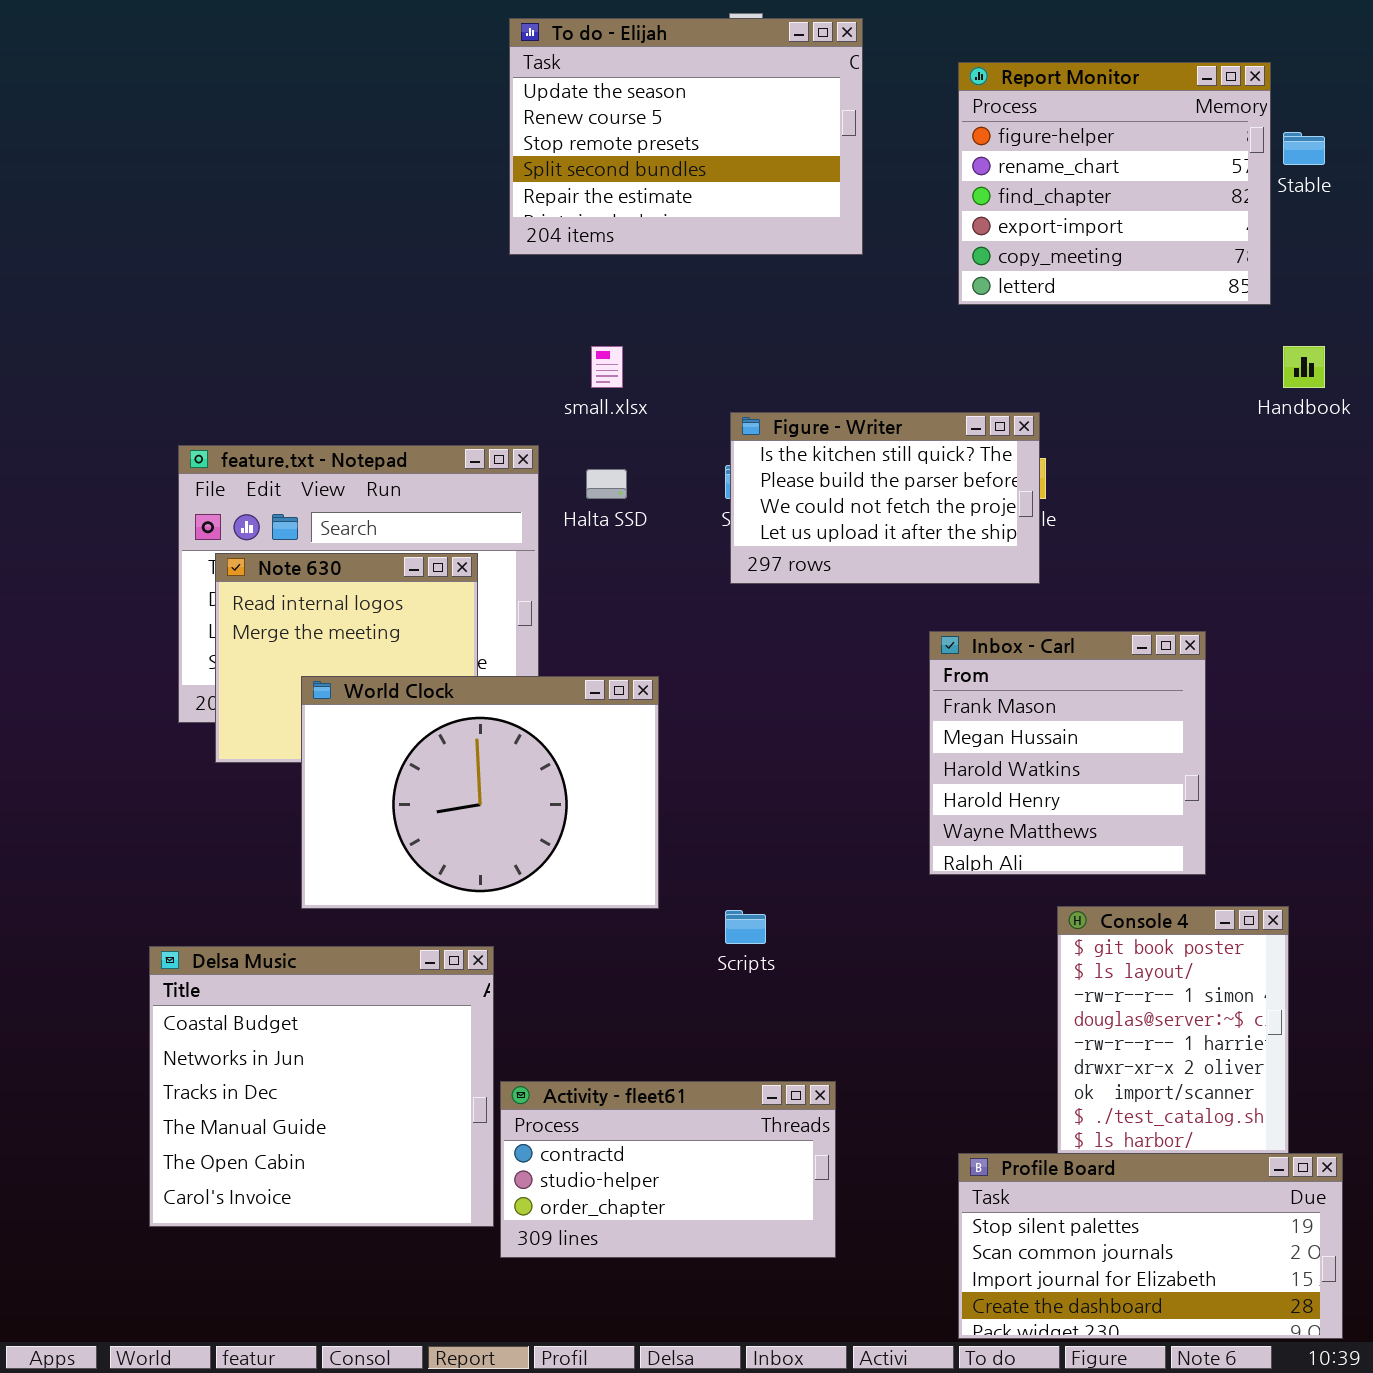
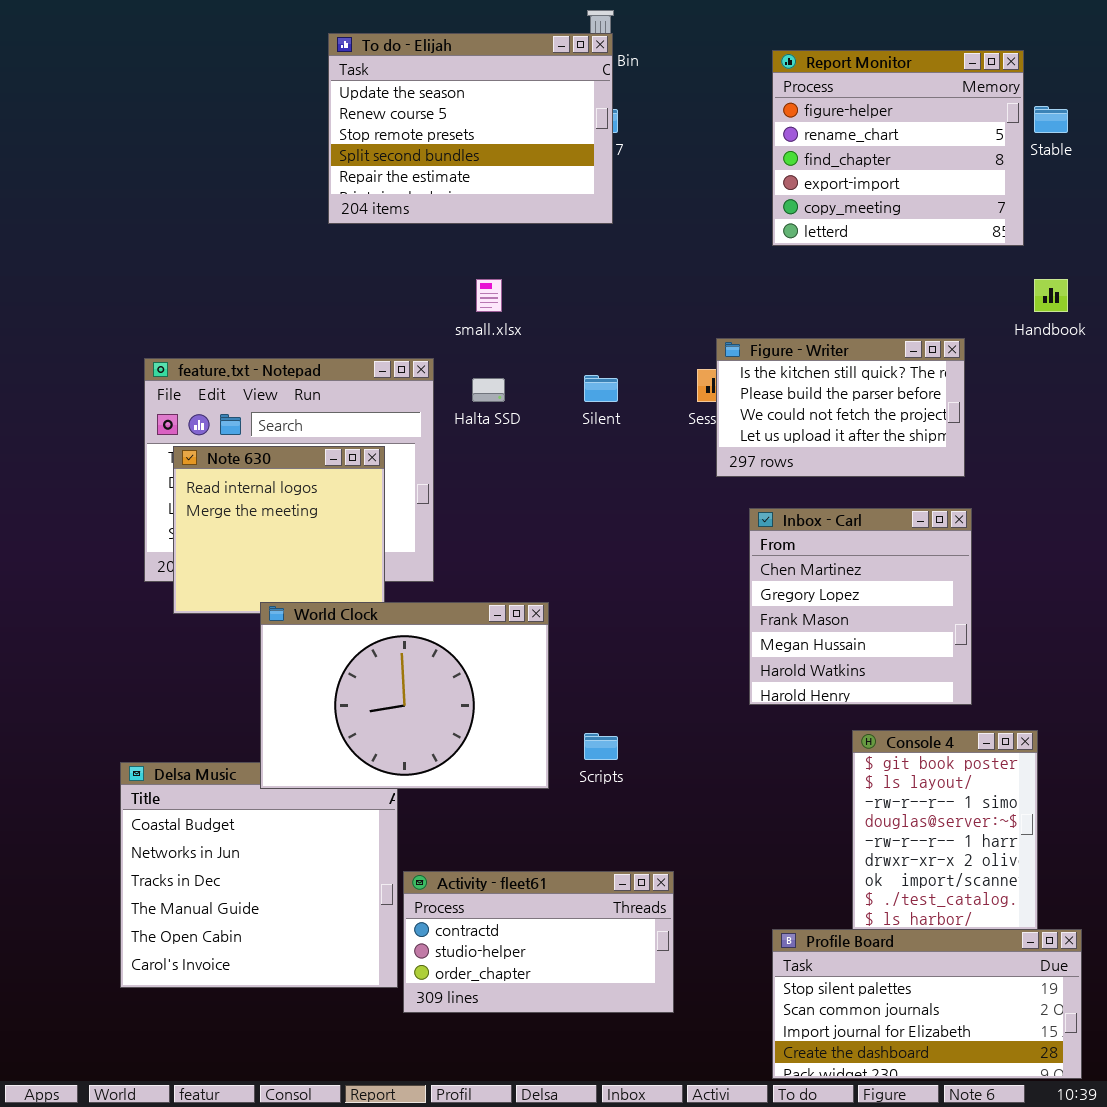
To do - Elijah: [509,18,863,255] -> [328,33,613,224], moved
Figure - Writer: [730,412,1040,584] -> [716,338,965,477], moved
Inbox - Carl: [929,631,1206,875] -> [749,508,972,705], scrolled up 2 rows
World Clock: [301,676,659,909] -> [260,602,549,789], moved

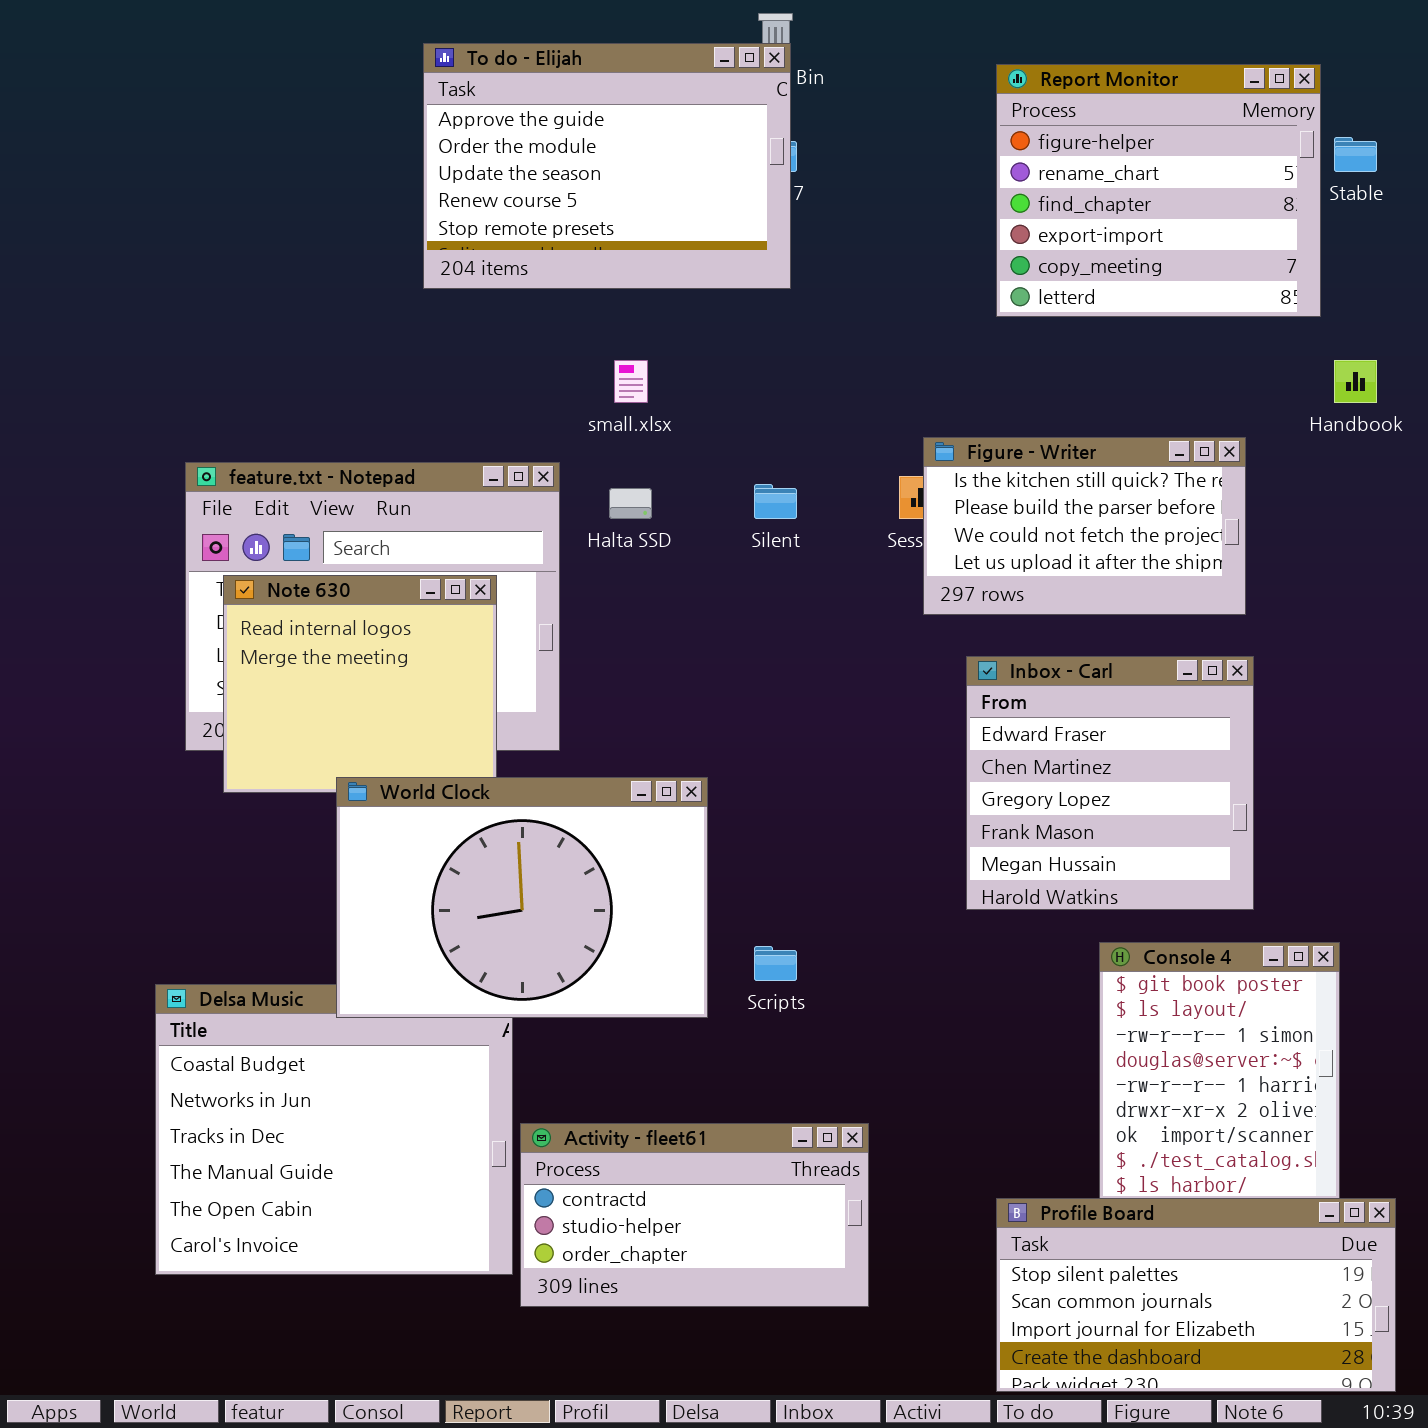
To do - Elijah: [328,33,613,224] -> [423,43,791,289], scrolled up 2 rows
Inbox - Carl: [749,508,972,705] -> [966,656,1254,910], scrolled up 1 row

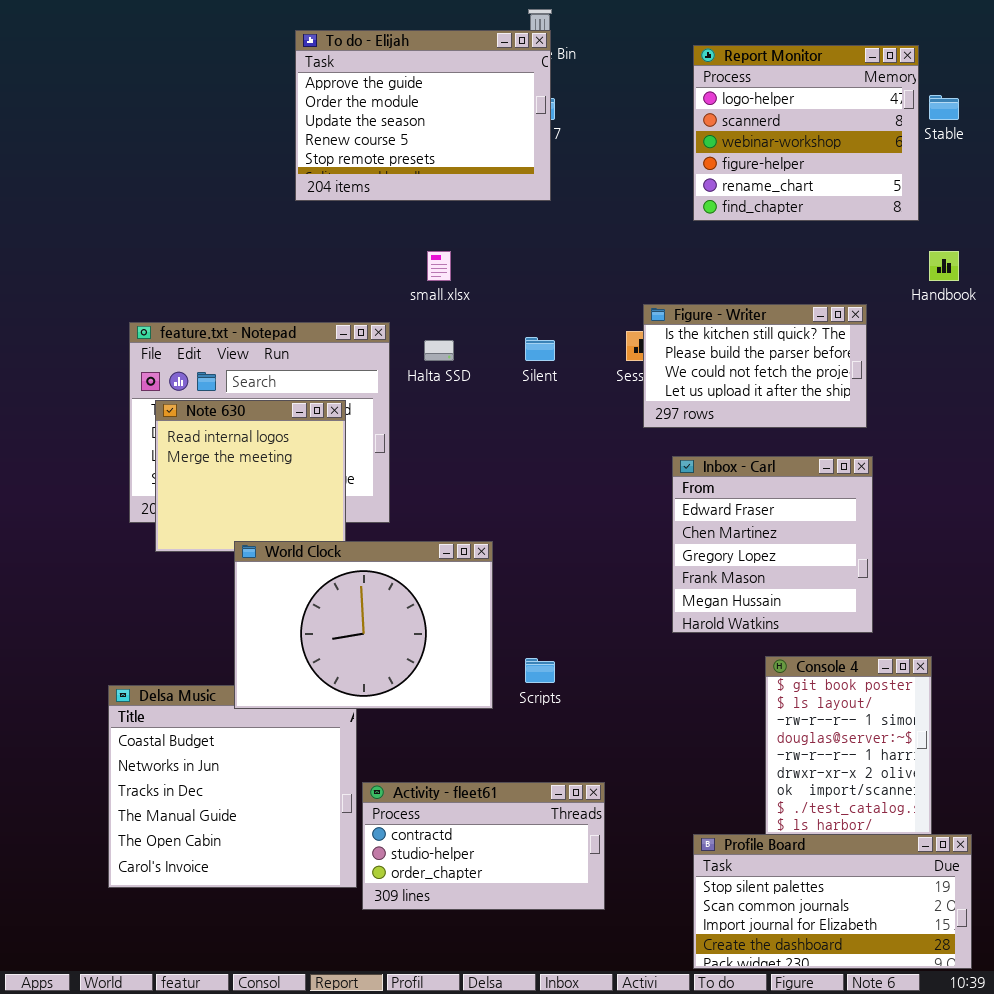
Report Monitor: [996,64,1321,317] -> [693,45,919,221], scrolled up 3 rows

